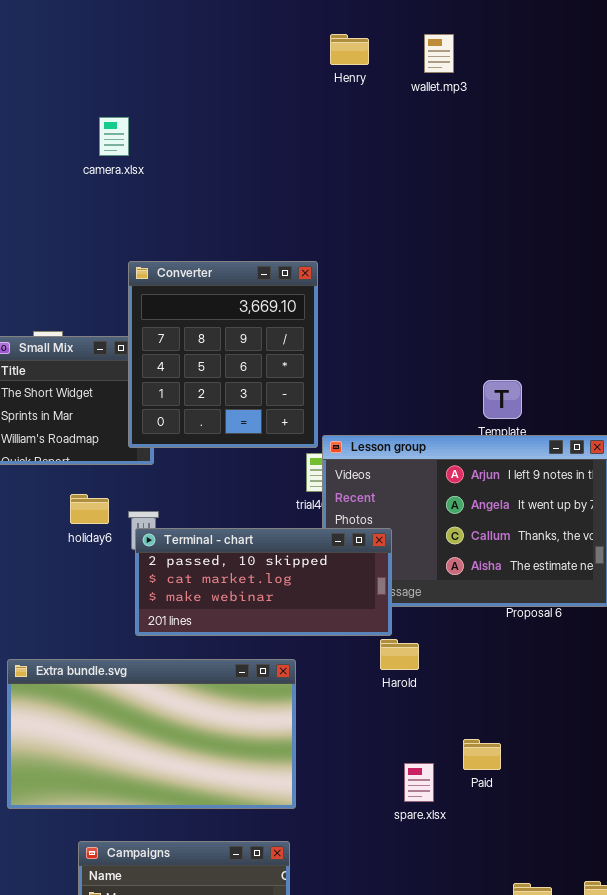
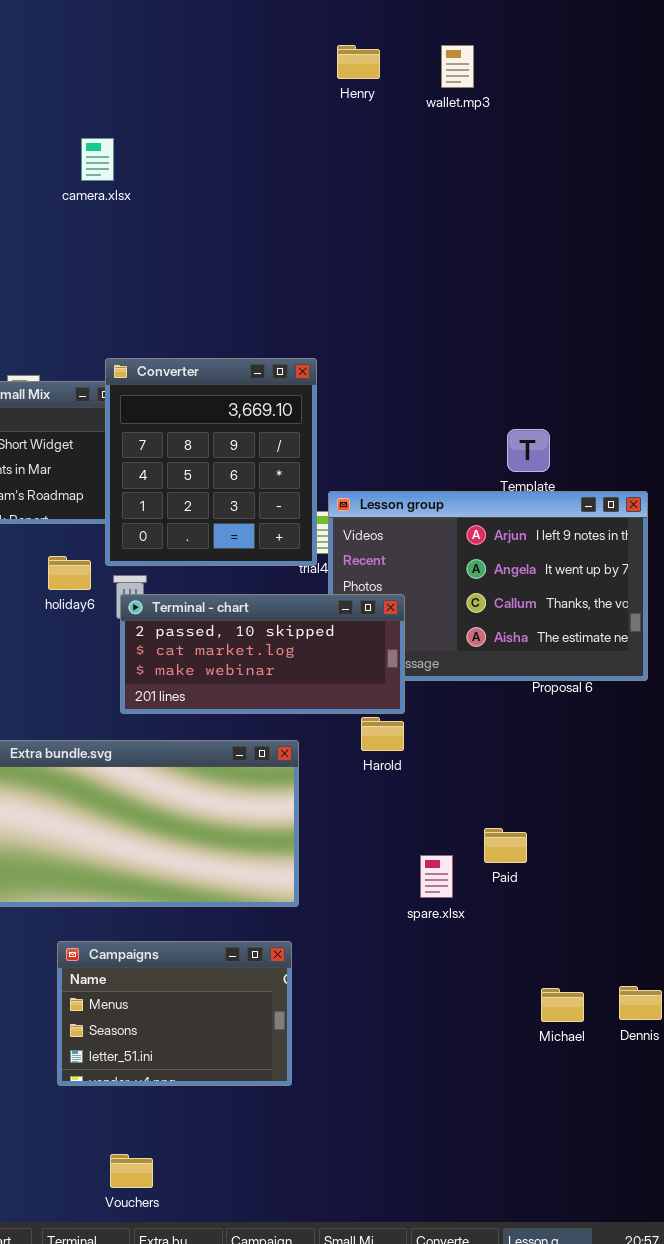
Converter: [128,261,318,448] -> [105,358,317,566], moved
Harold: [380,639,419,670] -> [361,717,404,751], moved

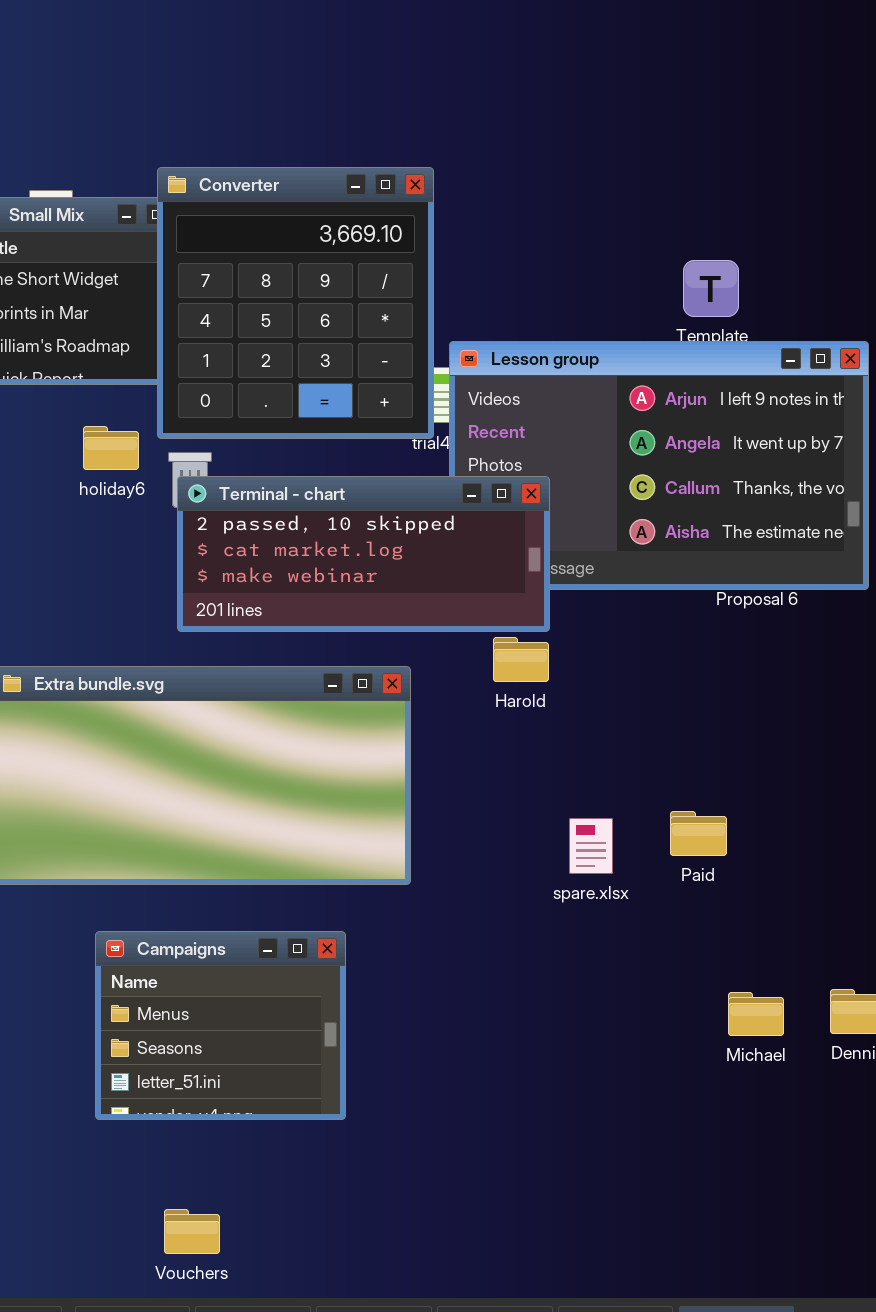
Paid: [484,828,527,863] -> [670,811,727,856], moved
Campaigns: [57,941,292,1086] -> [95,931,346,1120], resized

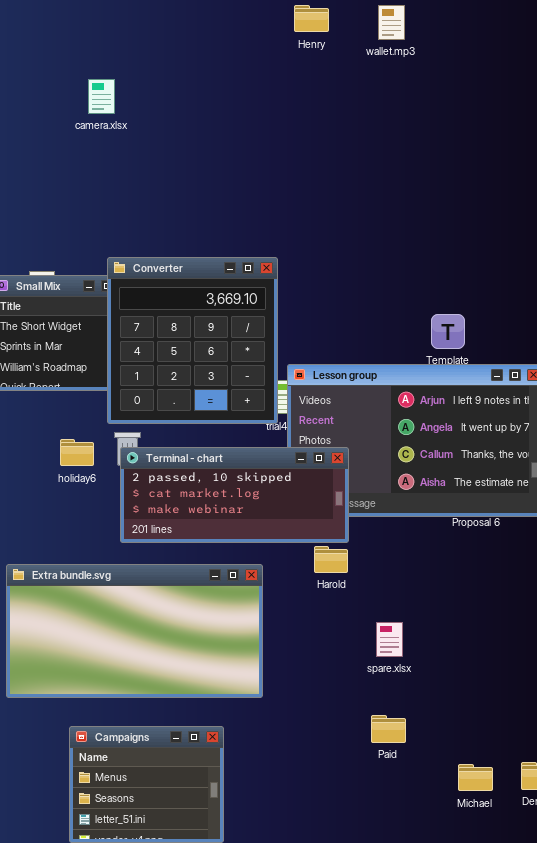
holiday6: [83,426,139,470] -> [60,439,94,466], moved
Paid: [670,811,727,856] -> [371,715,406,743], moved
spare.xlsx: [569,818,613,874] -> [376,622,403,657], moved

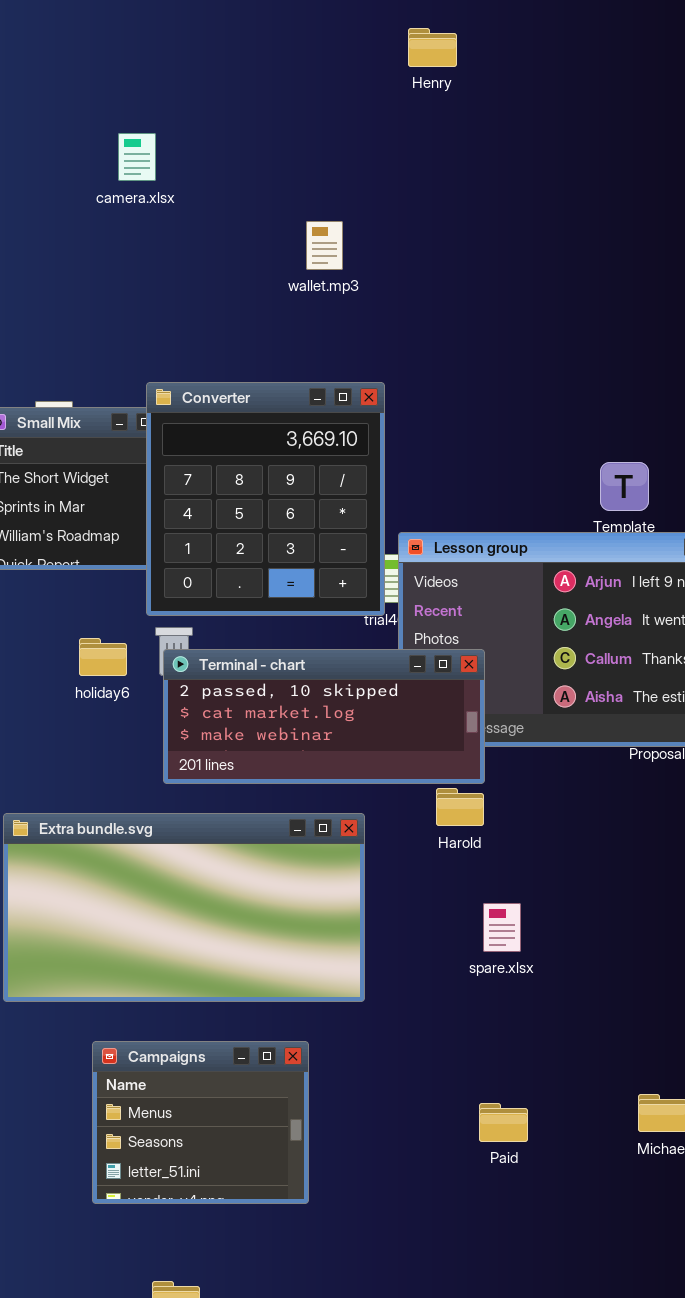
wallet.mp3: [378,5,405,40] -> [306,221,343,270], moved
spare.xlsx: [376,622,403,657] -> [483,903,521,952], moved
Paid: [371,715,406,743] -> [479,1103,528,1142], moved

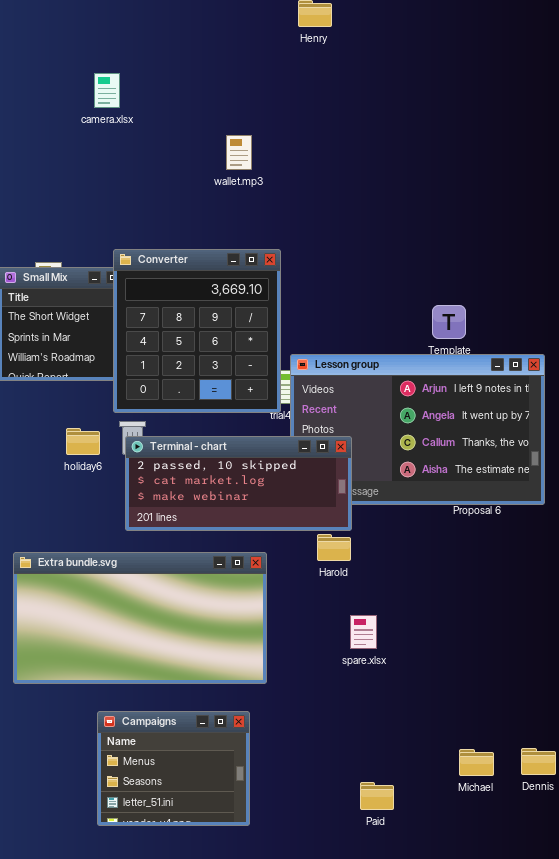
Campaigns: [92,1041,309,1204] -> [97,711,250,826], moved
Paid: [479,1103,528,1142] -> [360,782,394,810], moved

